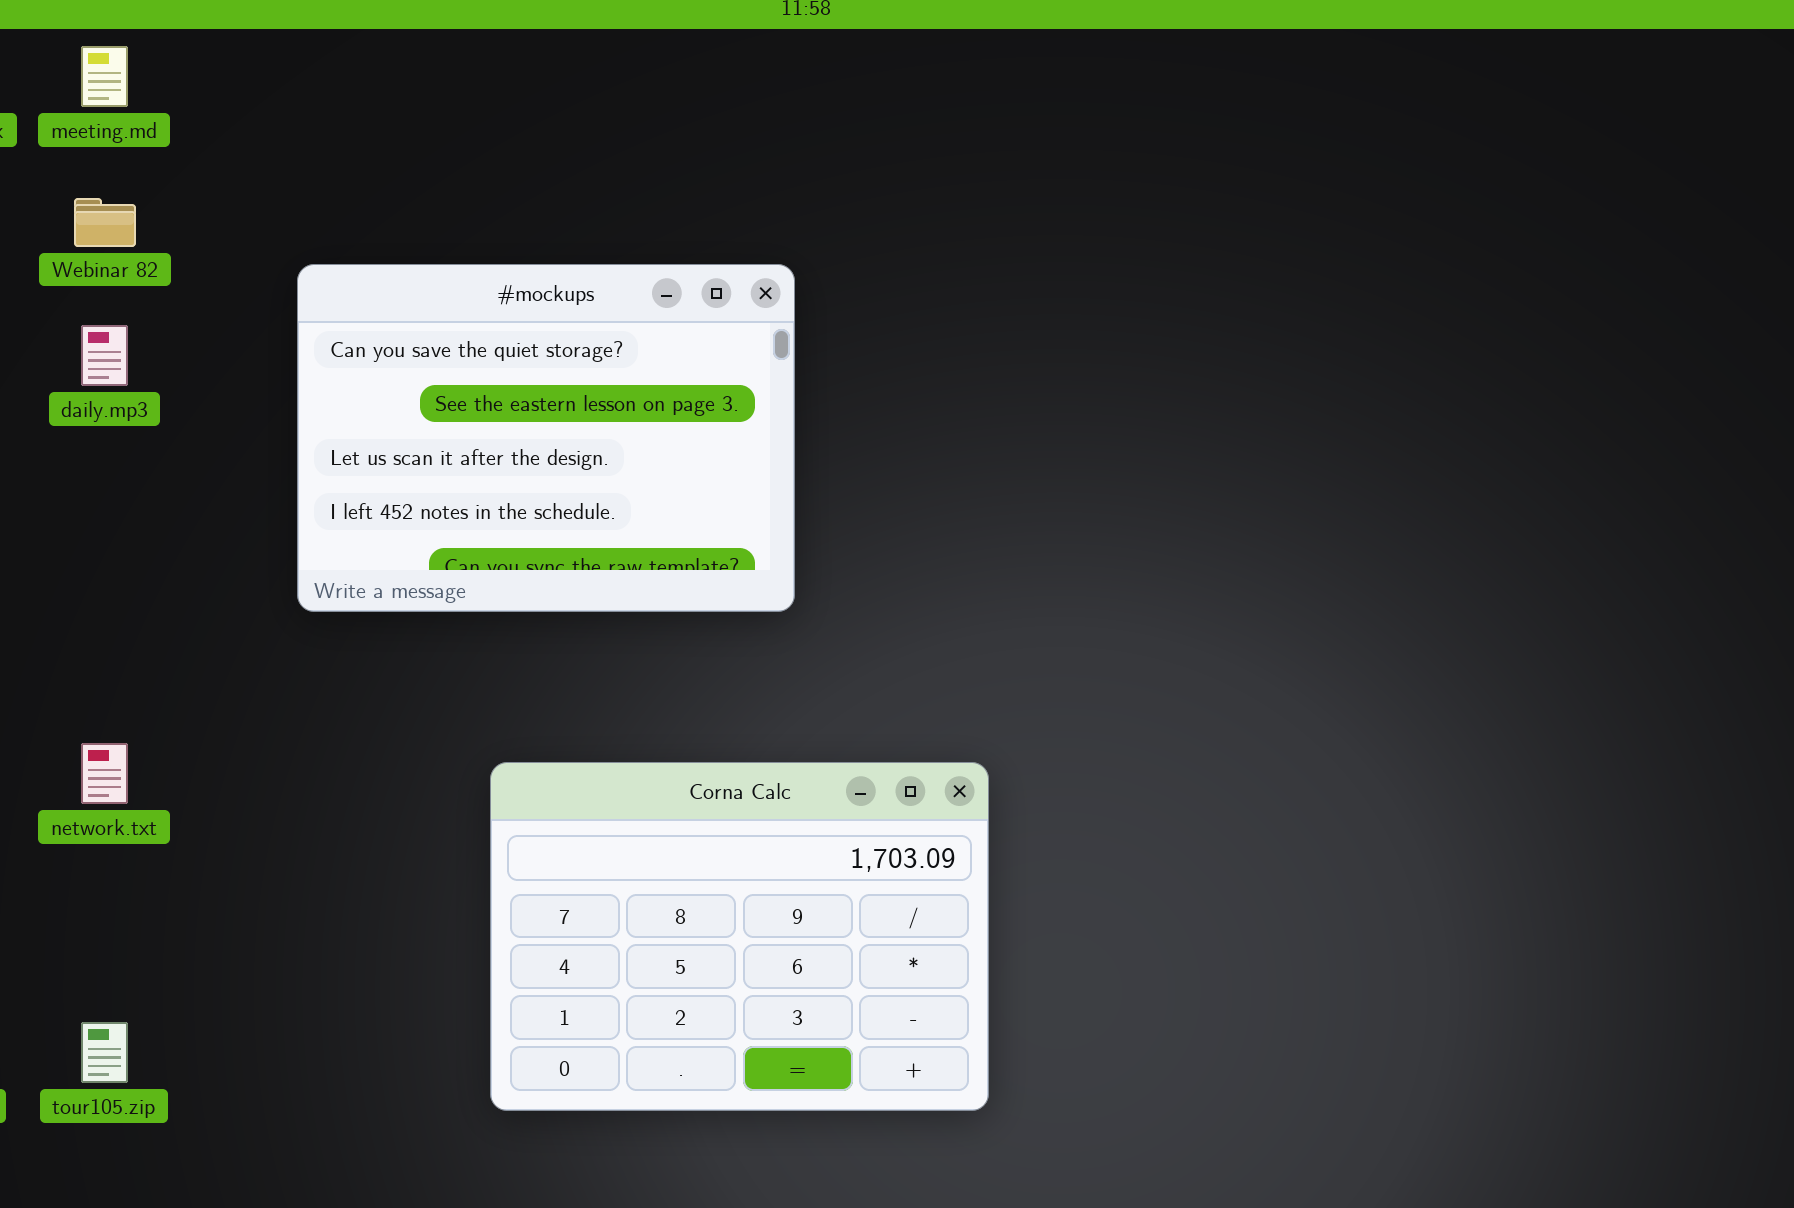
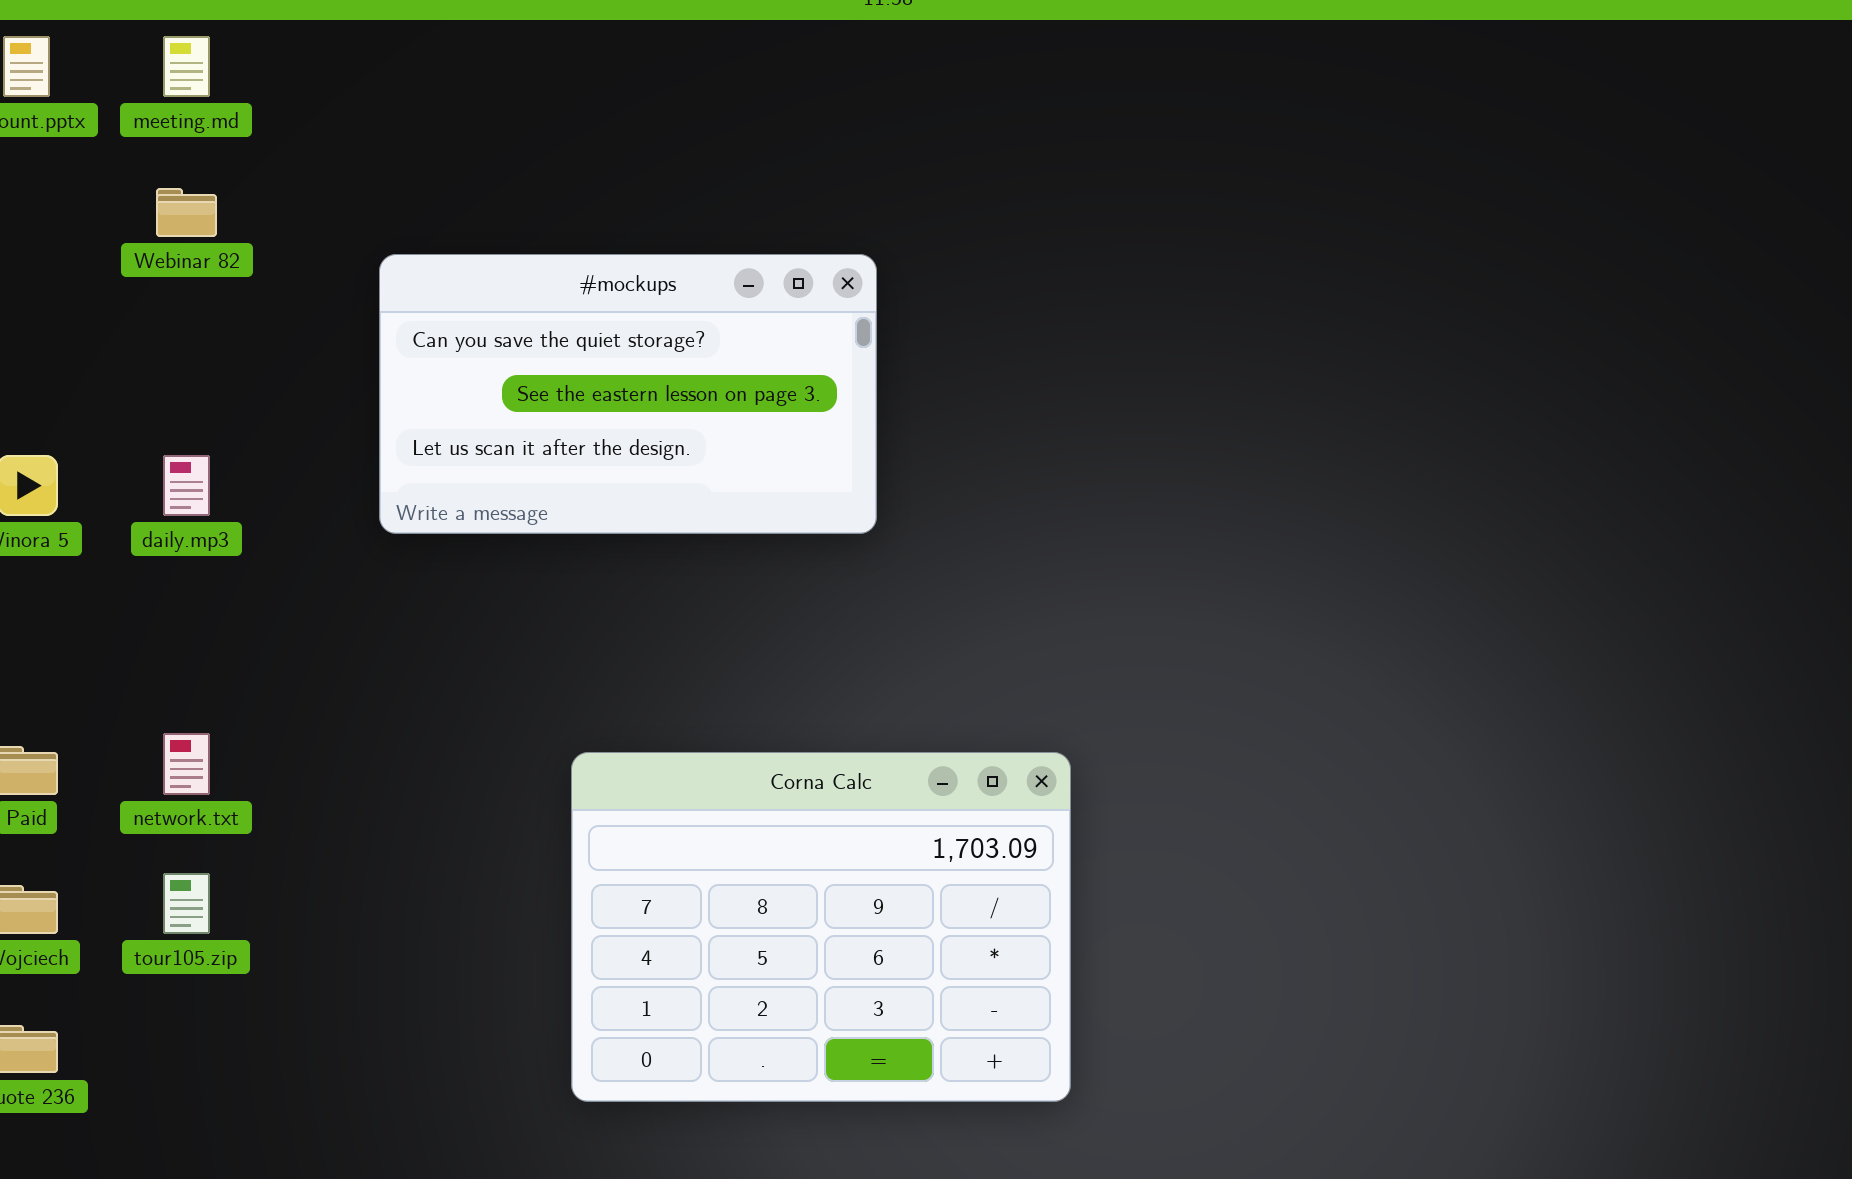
#mockups: [297,264,795,612] -> [379,254,877,534], resized
daily.mp3: [81,325,128,386] -> [163,455,210,516], moved
tour105.zip: [81,1022,128,1083] -> [163,873,210,934], moved

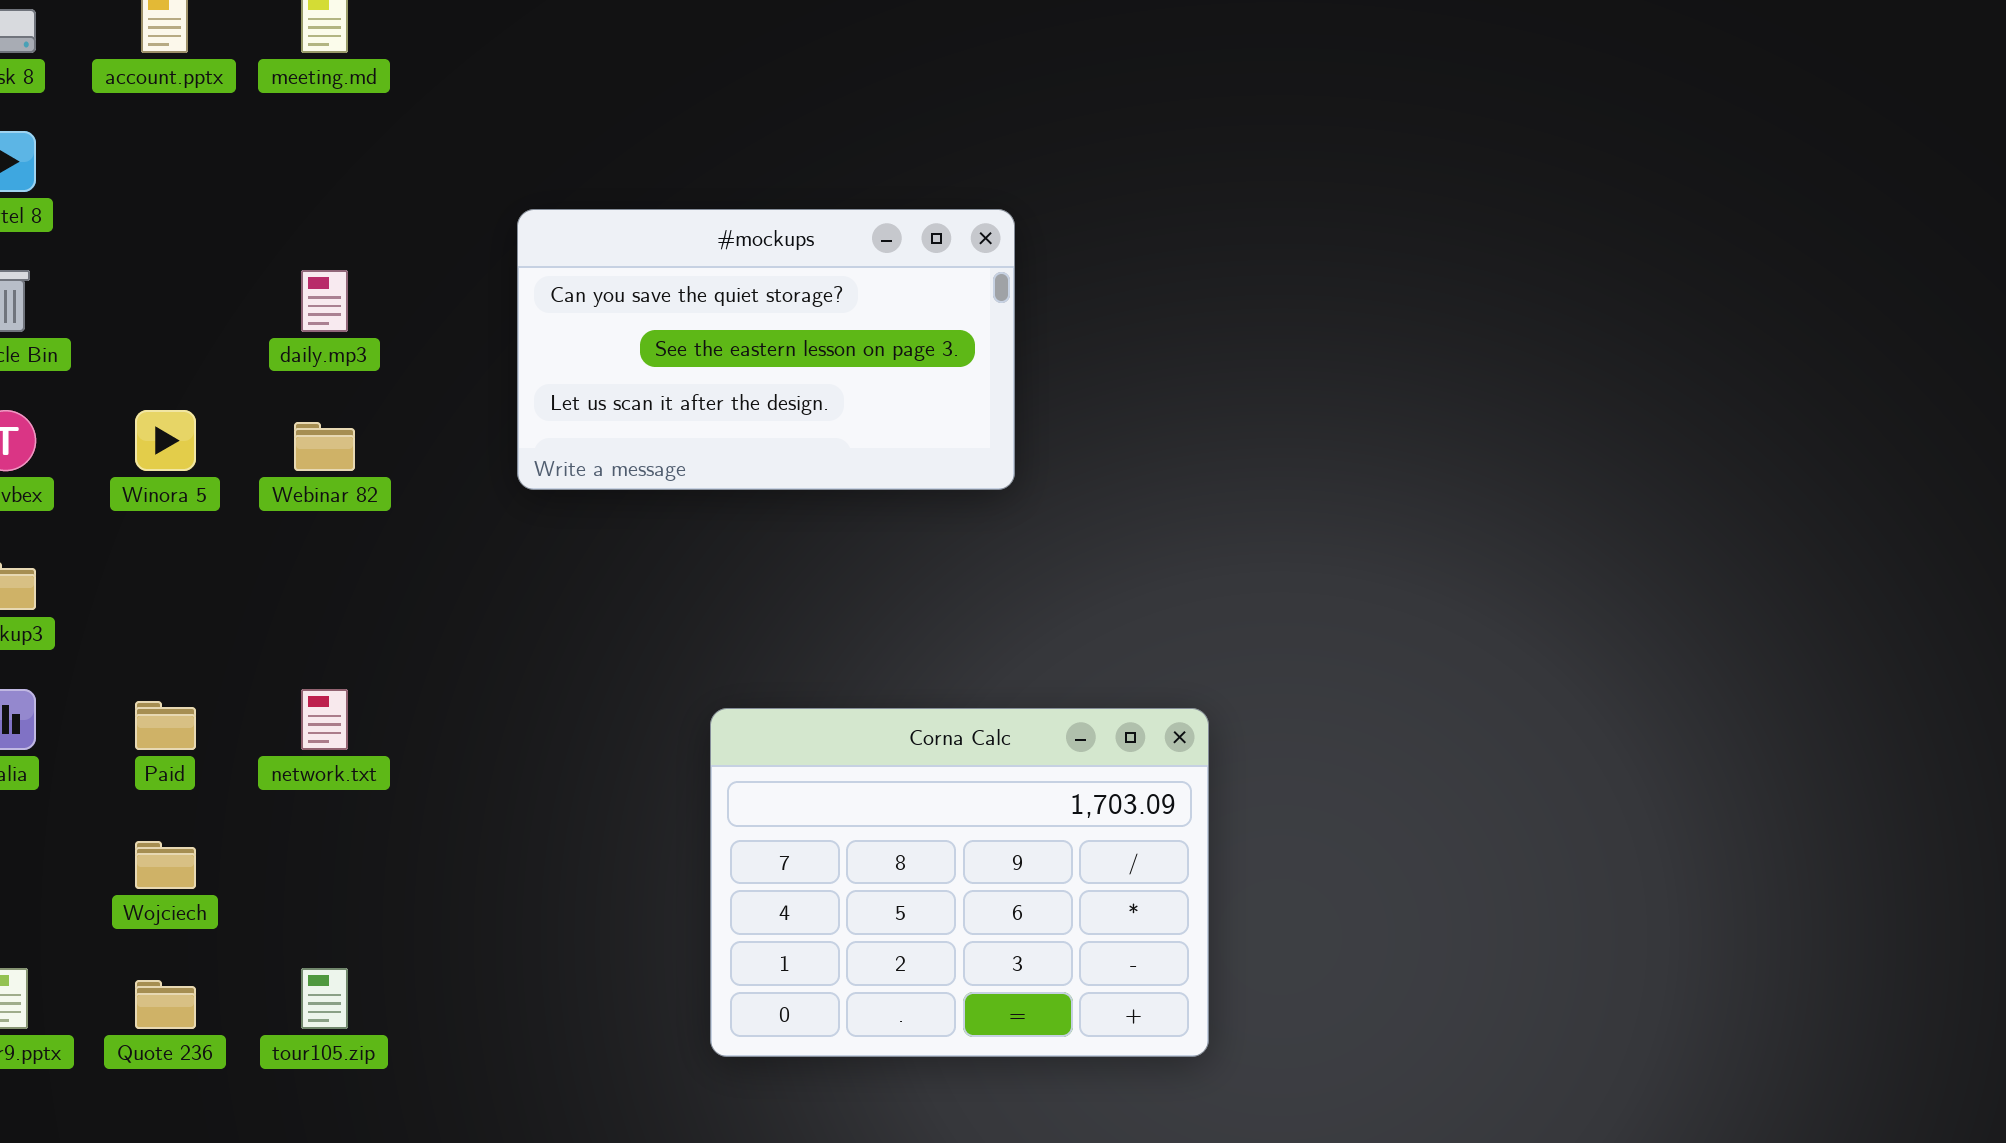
Webinar 82: [156,188,217,237] -> [294,422,355,471], moved
daily.mp3: [163,455,210,516] -> [301,270,348,332], moved
tour105.zip: [163,873,210,934] -> [301,968,348,1029], moved

